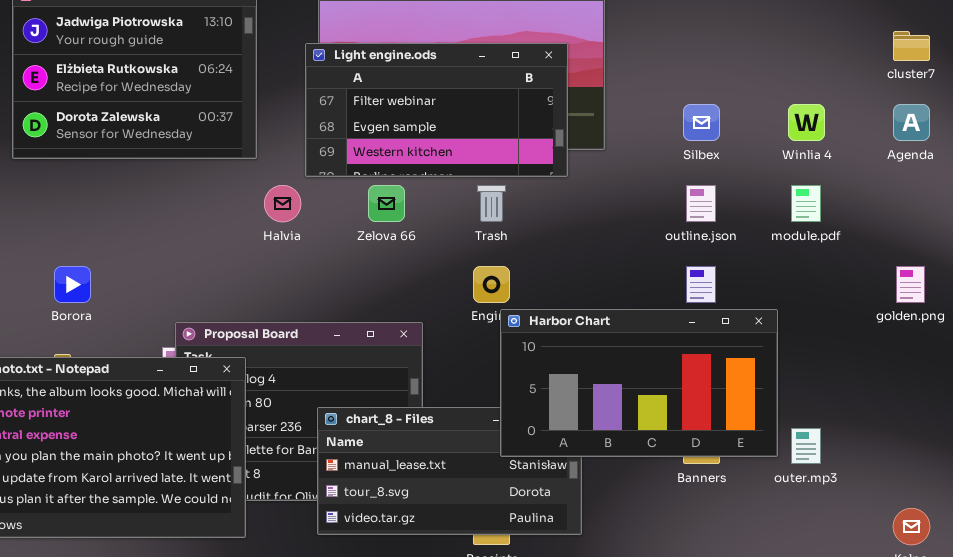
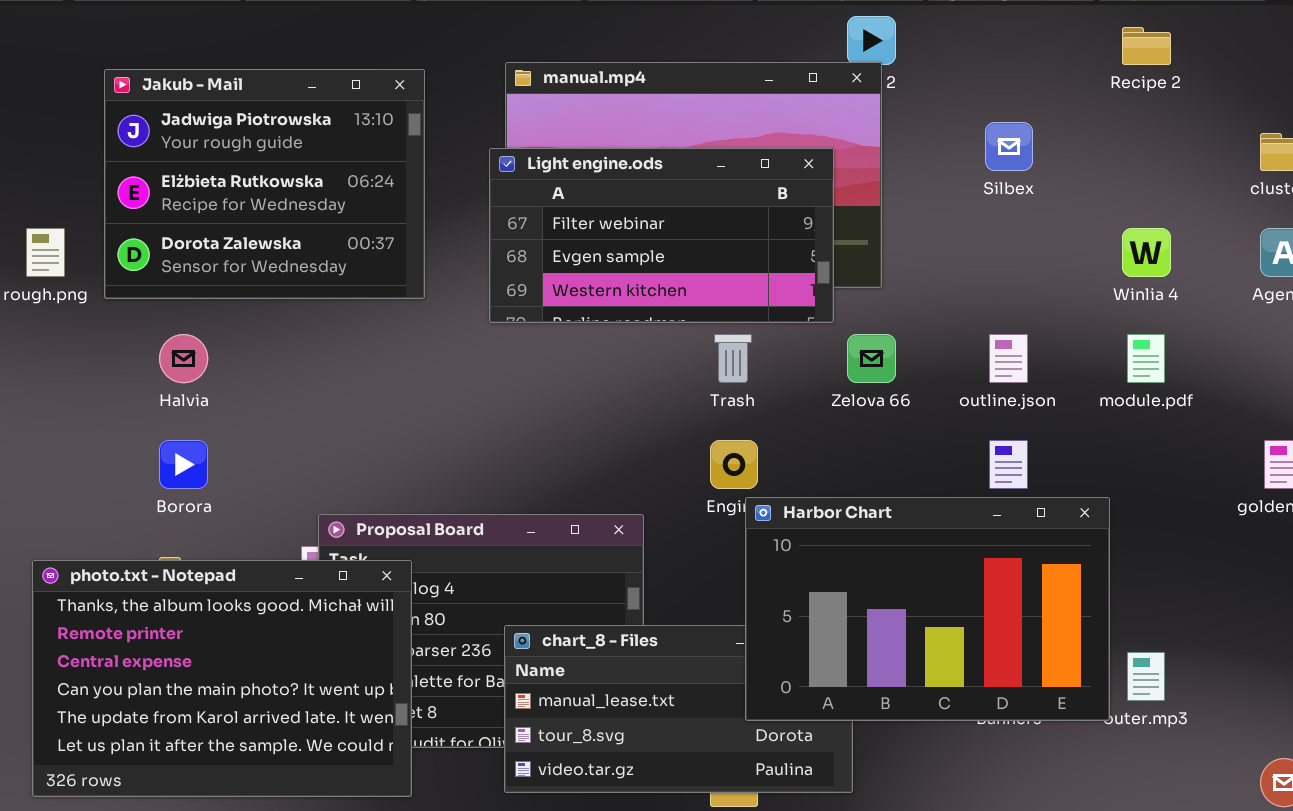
Silbex: [683,104,720,141] -> [985,122,1033,171], moved
Halvia: [264,185,301,222] -> [159,334,208,383], moved
Zelova 66: [368,185,405,222] -> [847,334,896,383], moved
Harbor Chart: [500,309,778,457] -> [745,497,1110,721], resized

